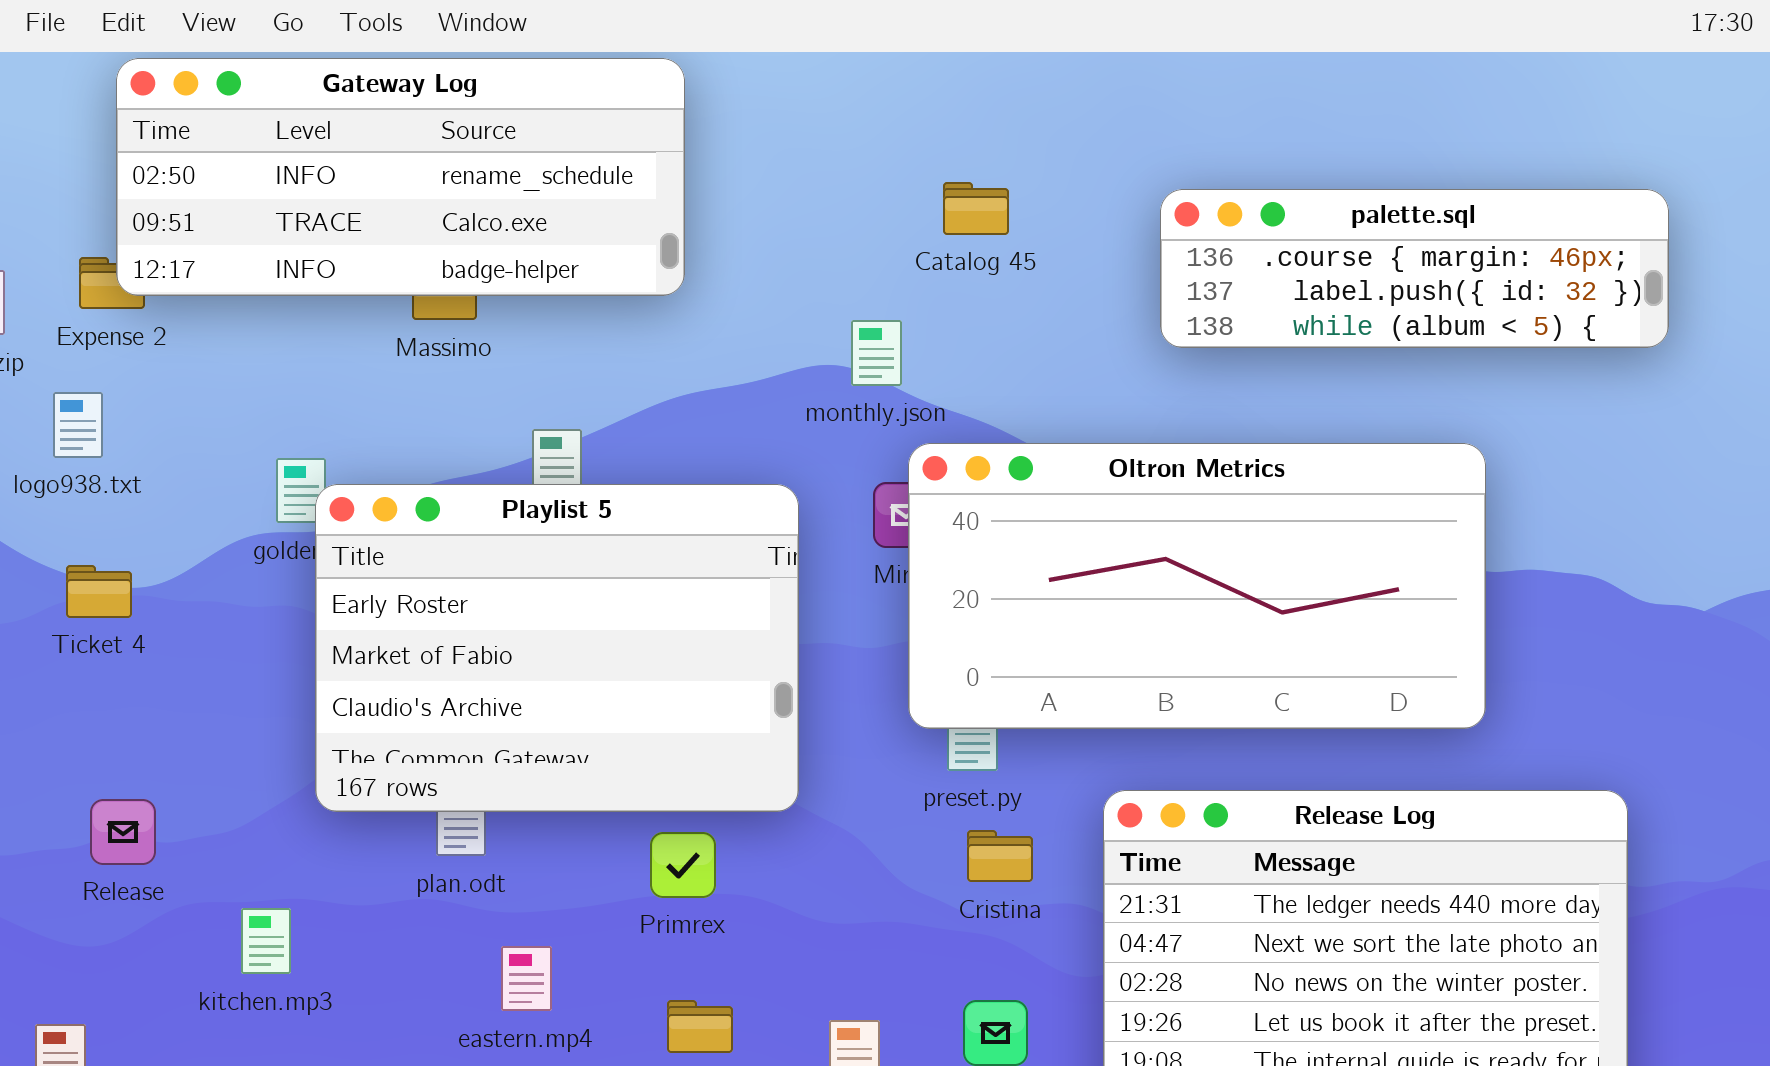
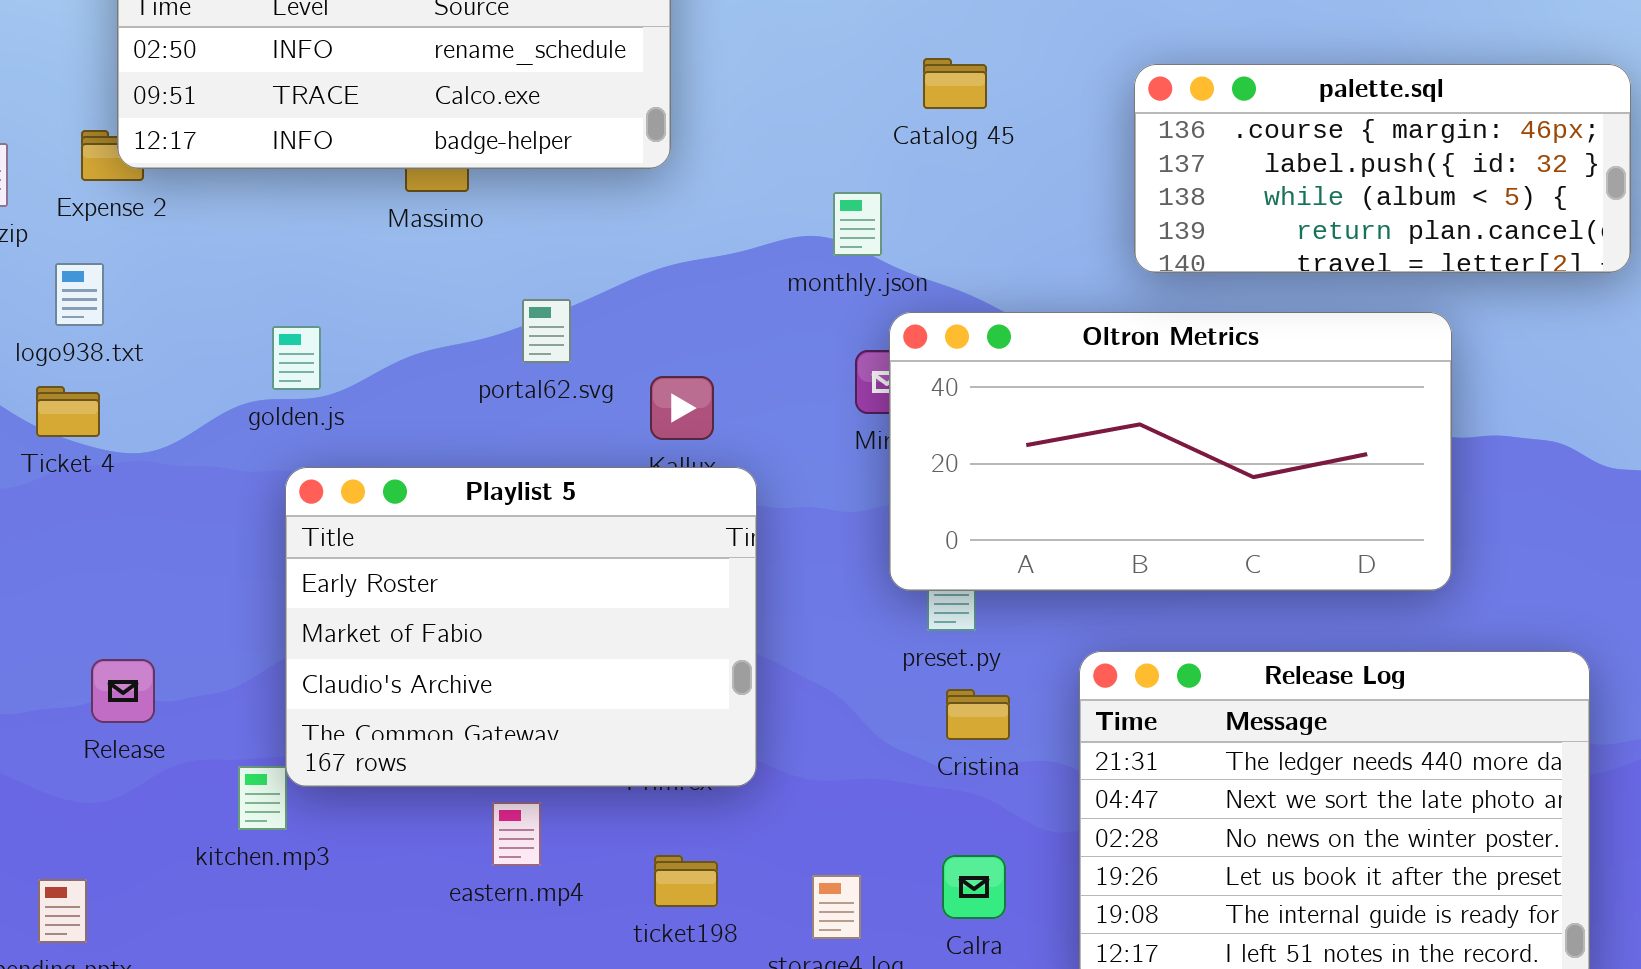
palette.sql: [1160,189,1669,348] -> [1134,64,1631,273], resized
Playlist 5: [315,484,799,812] -> [285,467,757,787], moved
Ticket 4: [66,565,132,618] -> [36,386,100,437], moved

